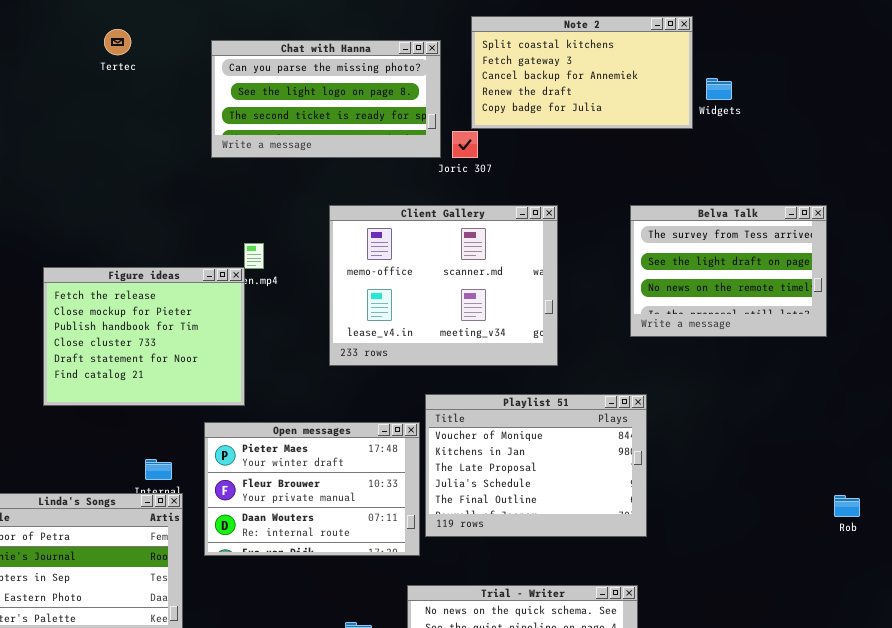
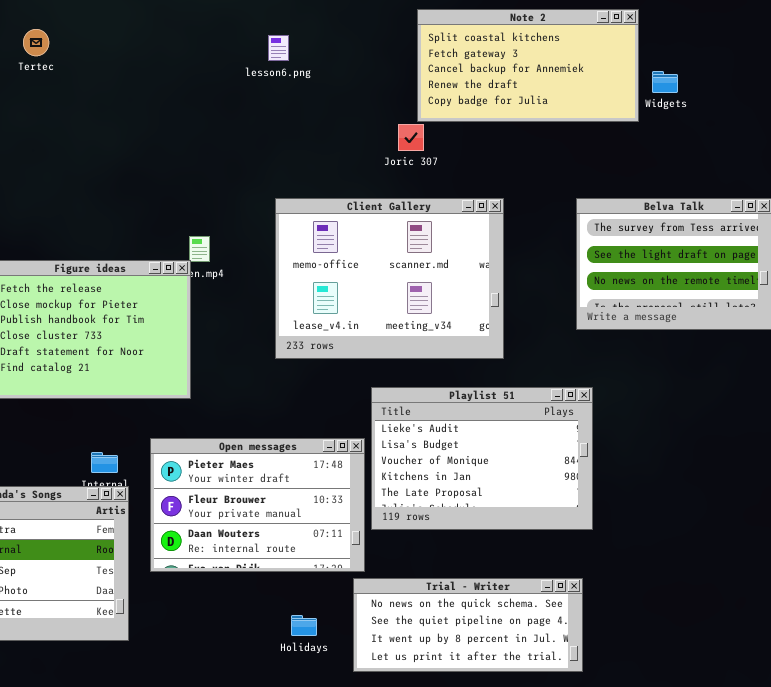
Tertec: [104,29,131,55] -> [23,29,49,56], moved
Chat with Hanna: [211,40,441,158] -> none, closed
Playlist 51: [425,394,647,537] -> [371,387,593,530], scrolled up 2 rows
Open messages: [204,422,420,556] -> [150,438,365,572], moved

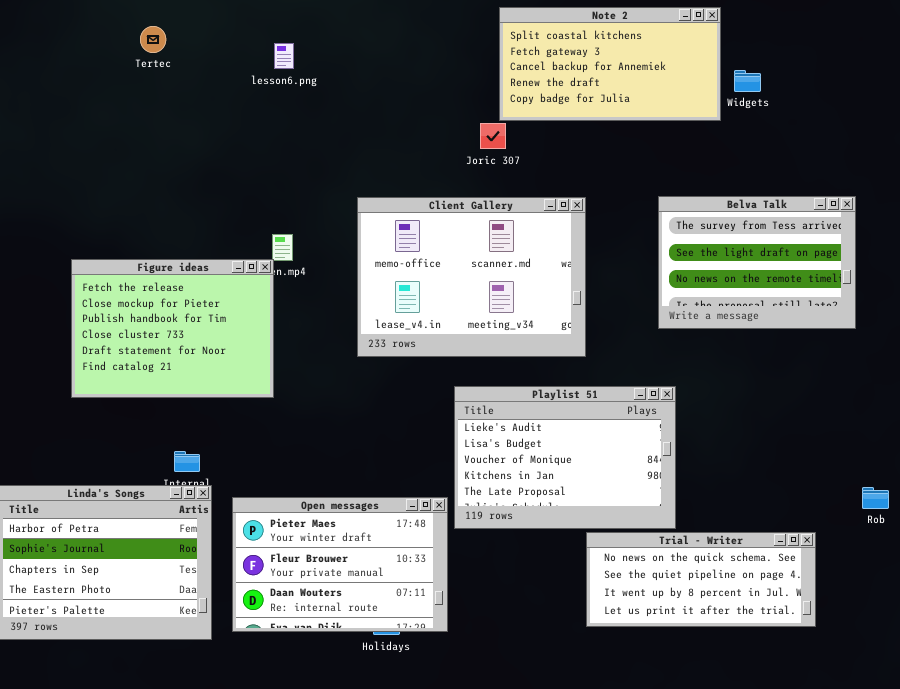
Tertec: [23,29,49,56] -> [140,26,166,53], moved
lesson6.png: [268,35,289,61] -> [274,43,294,69], moved
Open messages: [150,438,365,572] -> [232,497,448,632], moved
Trial - Writer: [353,578,583,672] -> [586,532,816,627], moved

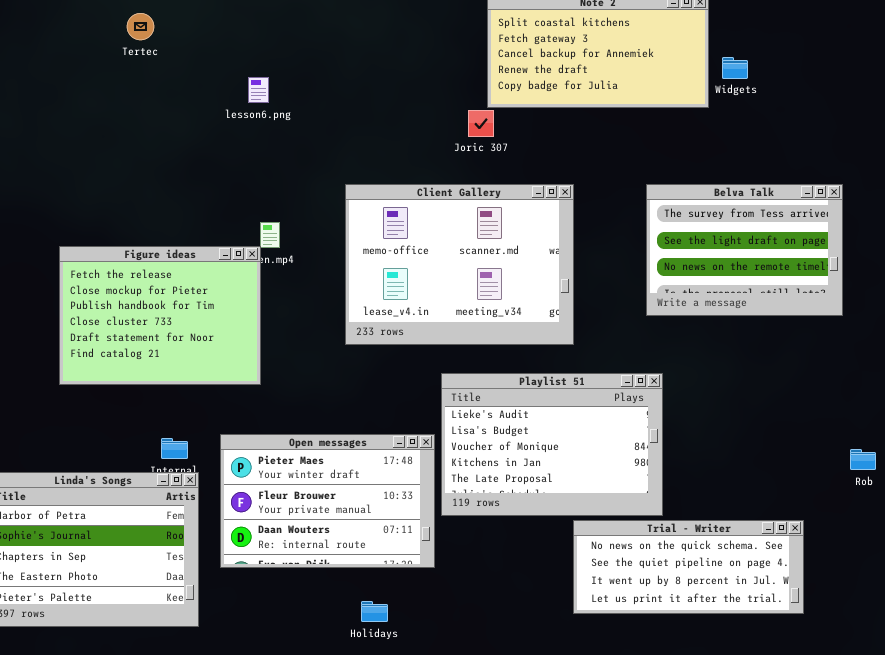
lesson6.png: [274,43,294,69] -> [248,77,269,103], moved
Rob: [862,487,889,509] -> [850,449,876,470], moved
Open messages: [232,497,448,632] -> [220,434,435,568], moved

